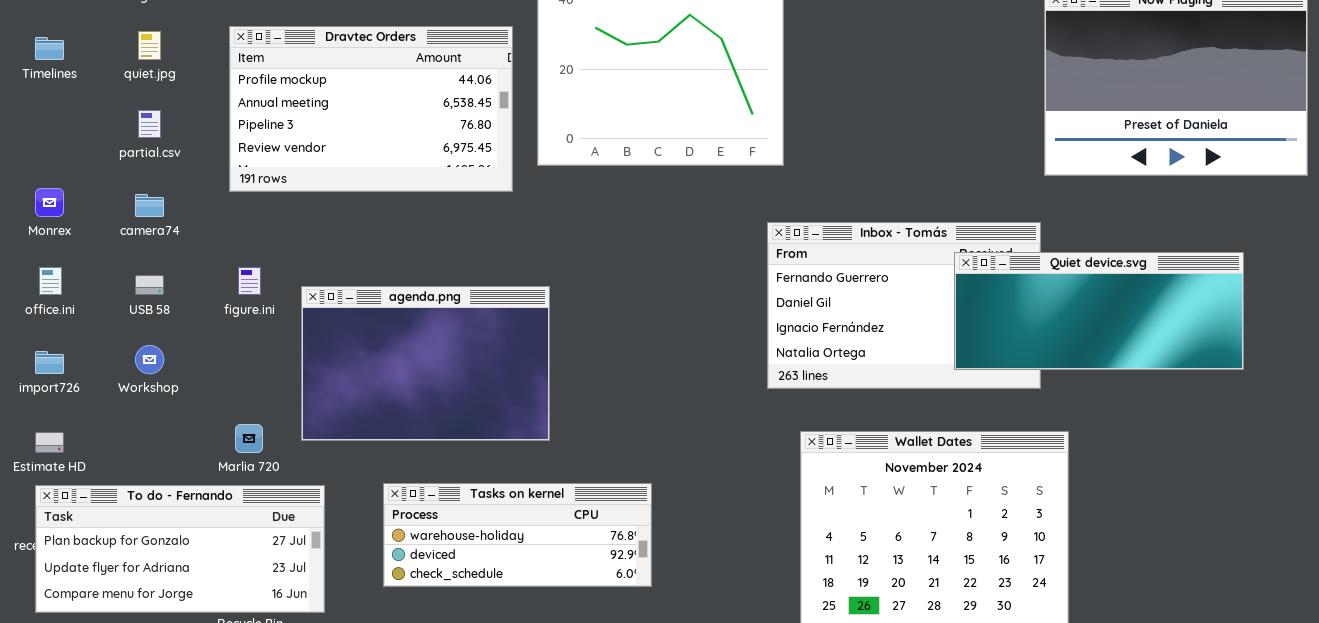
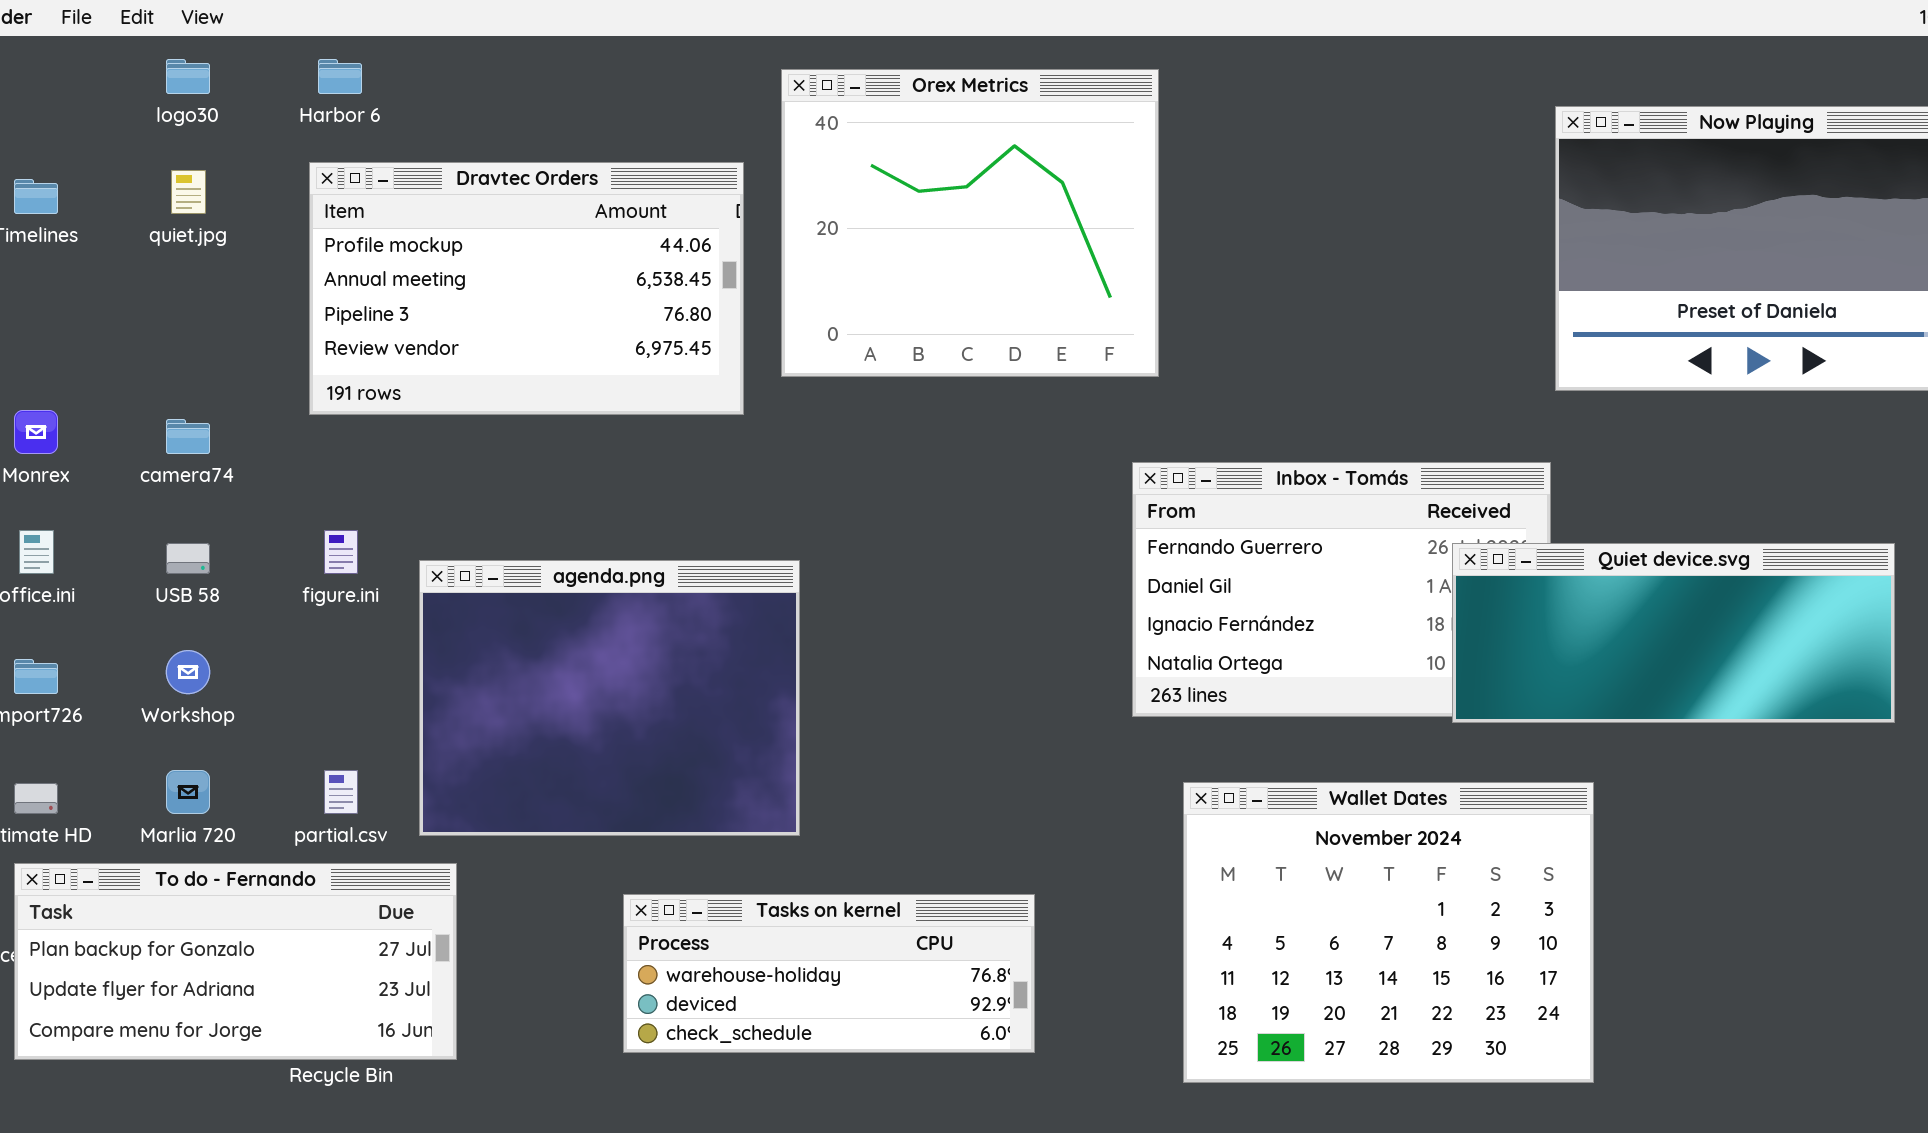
partial.csv: [138,110,161,138] -> [324,770,358,814], moved
Quiet device.svg: [954,252,1244,370] -> [1452,543,1895,723], moved
agenda.png: [301,286,550,441] -> [419,560,800,836], resized
Marlia 720: [235,424,263,453] -> [166,770,210,814], moved
Tasks on kernel: [383,483,652,587] -> [623,894,1035,1053], moved

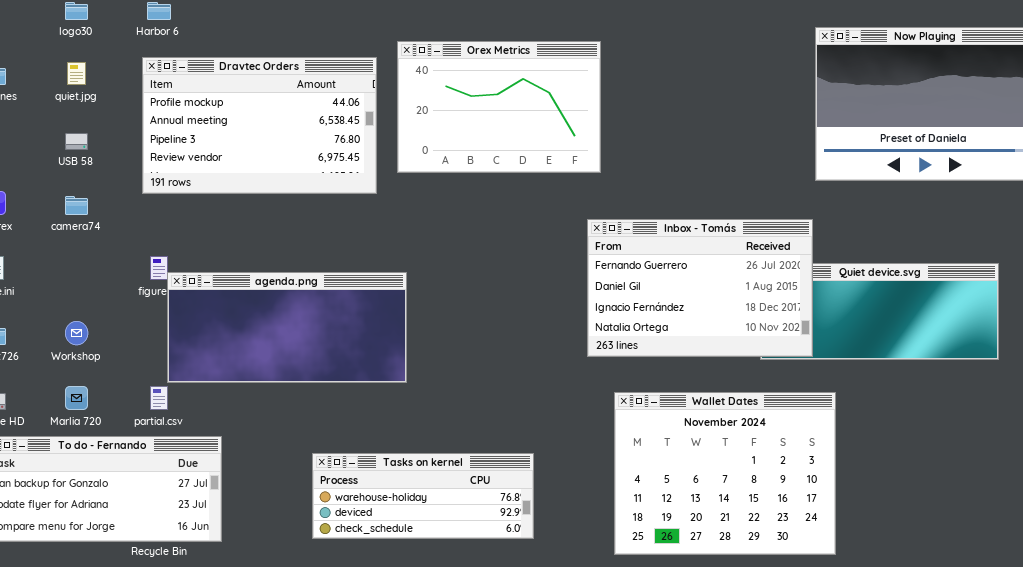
Orex Metrics: [781,69,1159,377] -> [397,41,601,173], resized
Inbox - Tomás: [1132,462,1551,717] -> [587,219,813,357], raised
USB 58: [166,543,210,574] -> [65,133,88,150], moved
agenda.png: [419,560,800,836] -> [167,272,407,383], resized

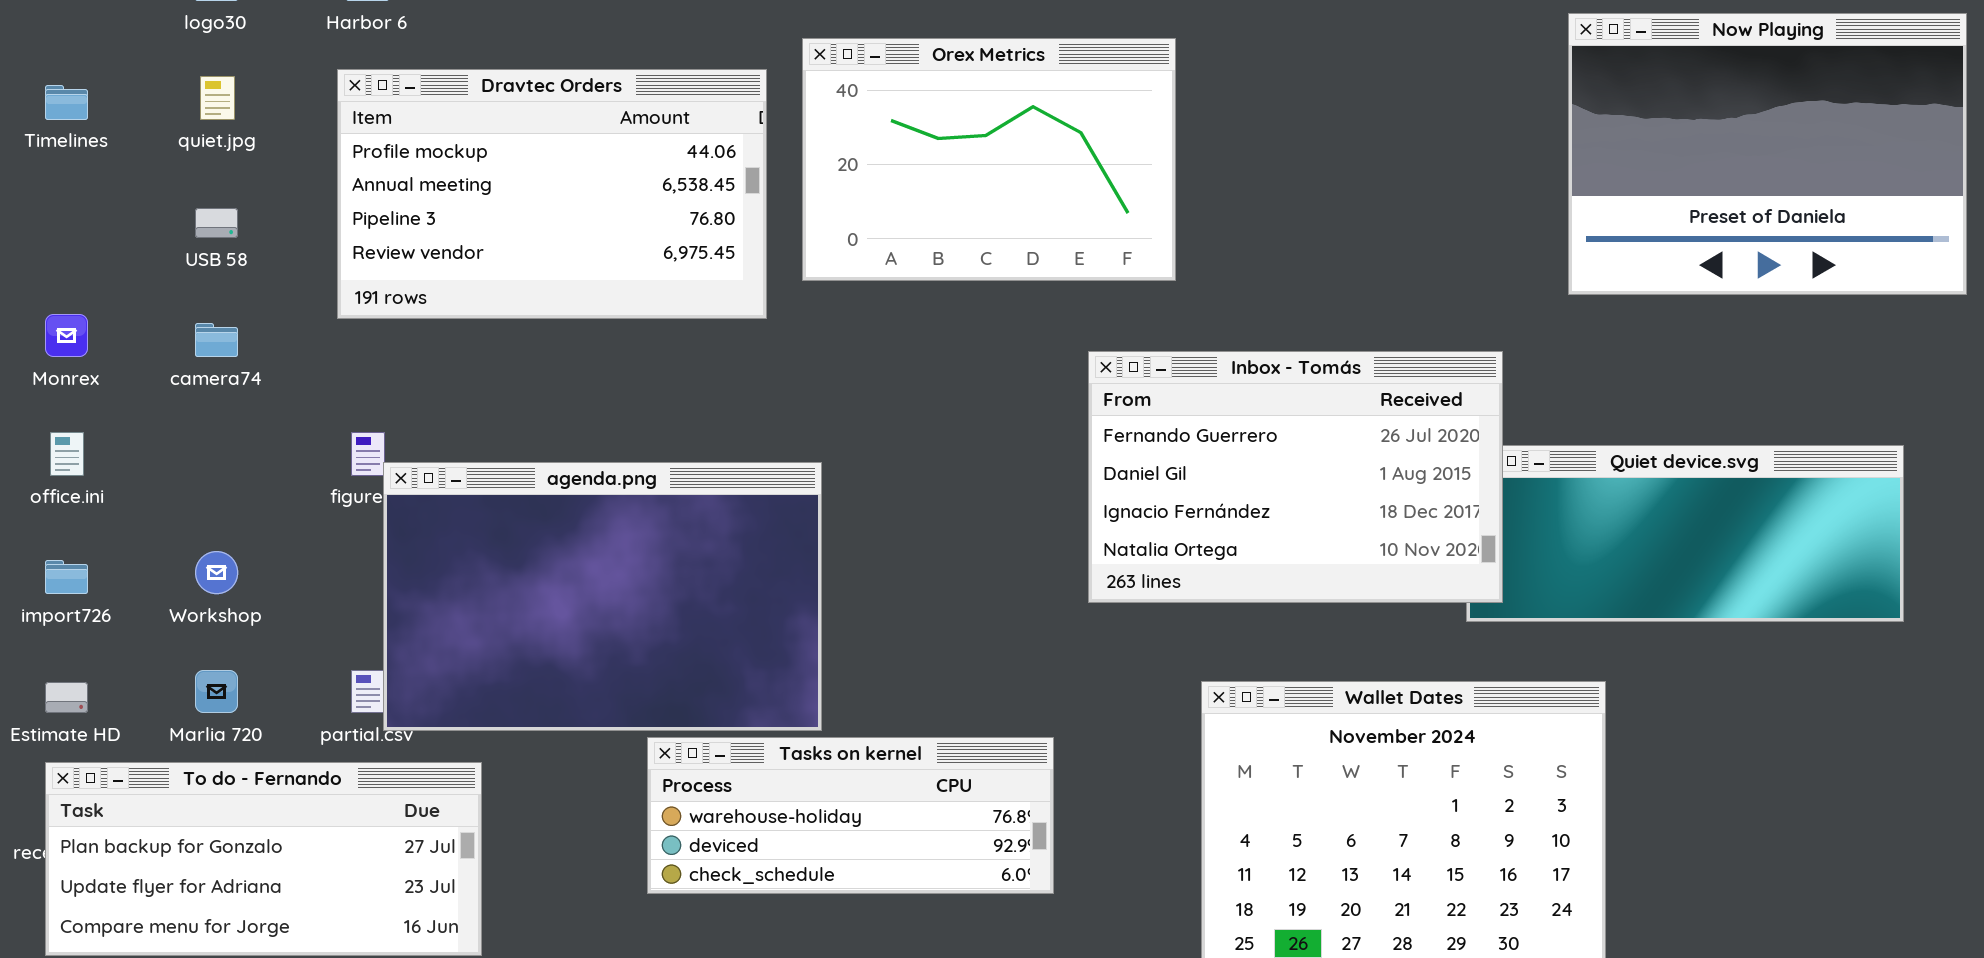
Inbox - Tomás: [587,219,813,357] -> [1088,351,1503,603], moved
agenda.png: [167,272,407,383] -> [383,462,822,731], resized
Tasks on kernel: [312,453,534,539] -> [647,737,1054,894], moved

